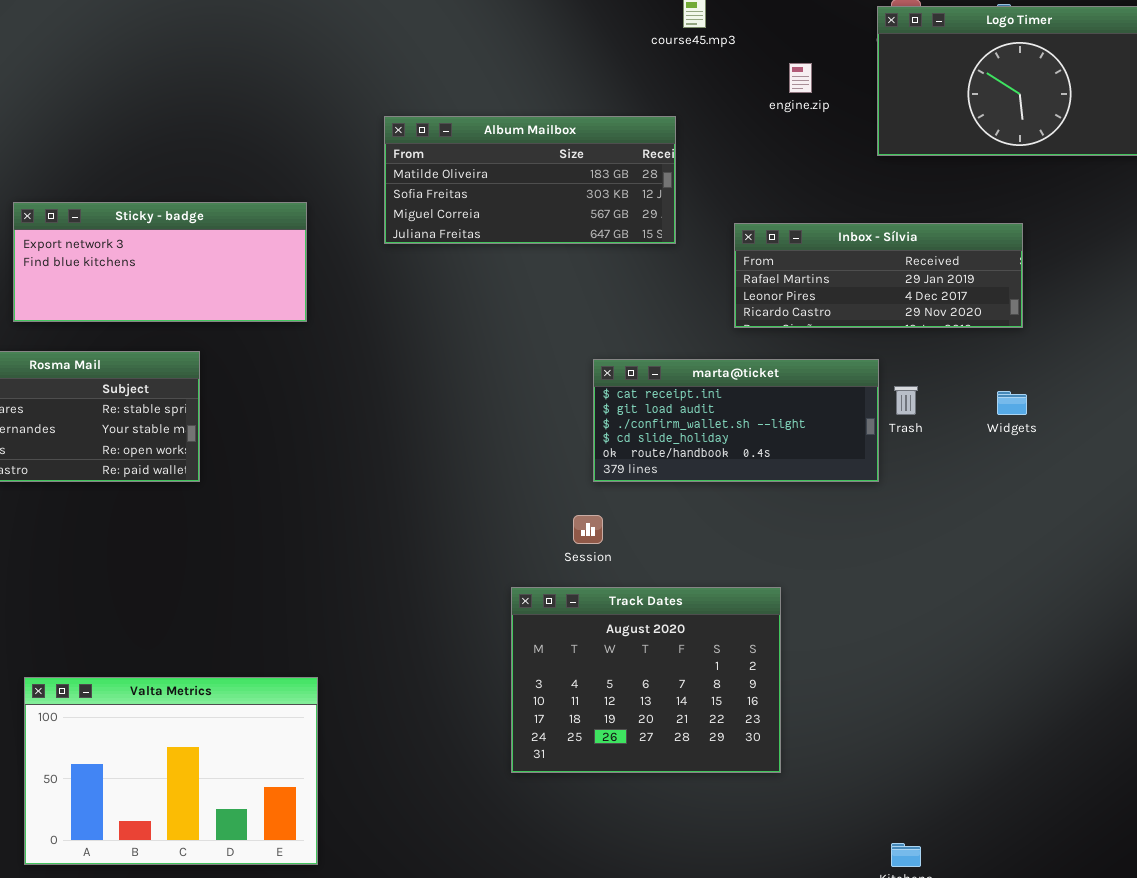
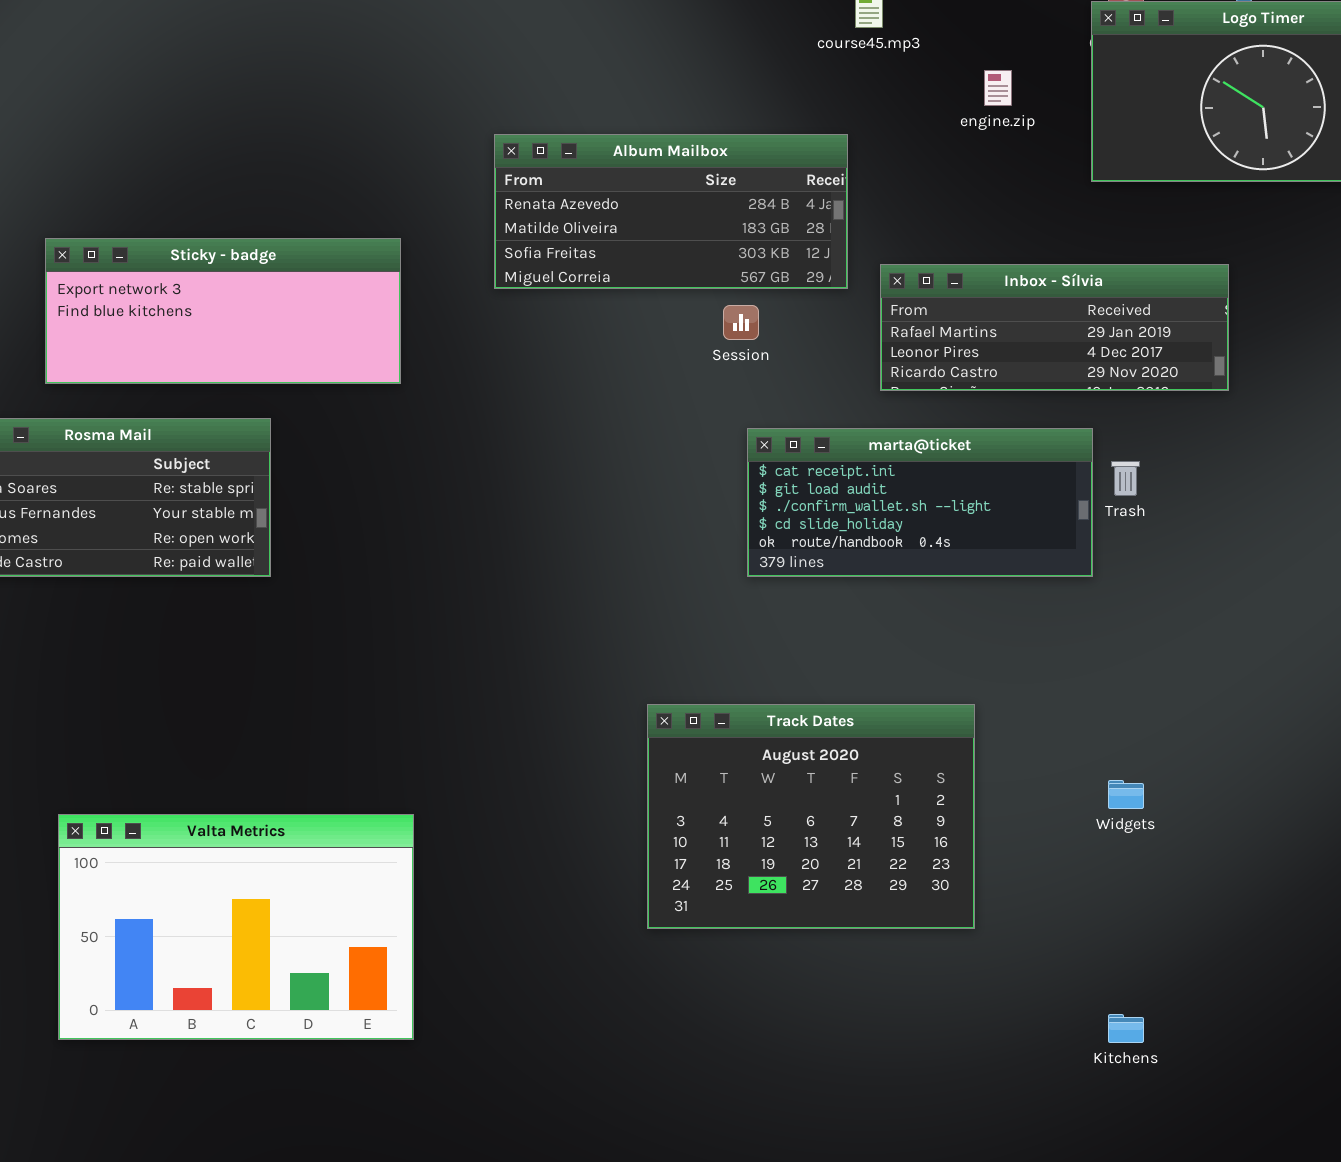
Album Mailbox: [384,116,676,244] -> [494,134,848,289], scrolled up 1 row
Inbox - Sílvia: [734,223,1023,328] -> [880,264,1229,391], moved
Widgets: [997,391,1027,415] -> [1108,780,1144,809], moved
Session: [573,515,603,544] -> [723,305,759,340], moved

